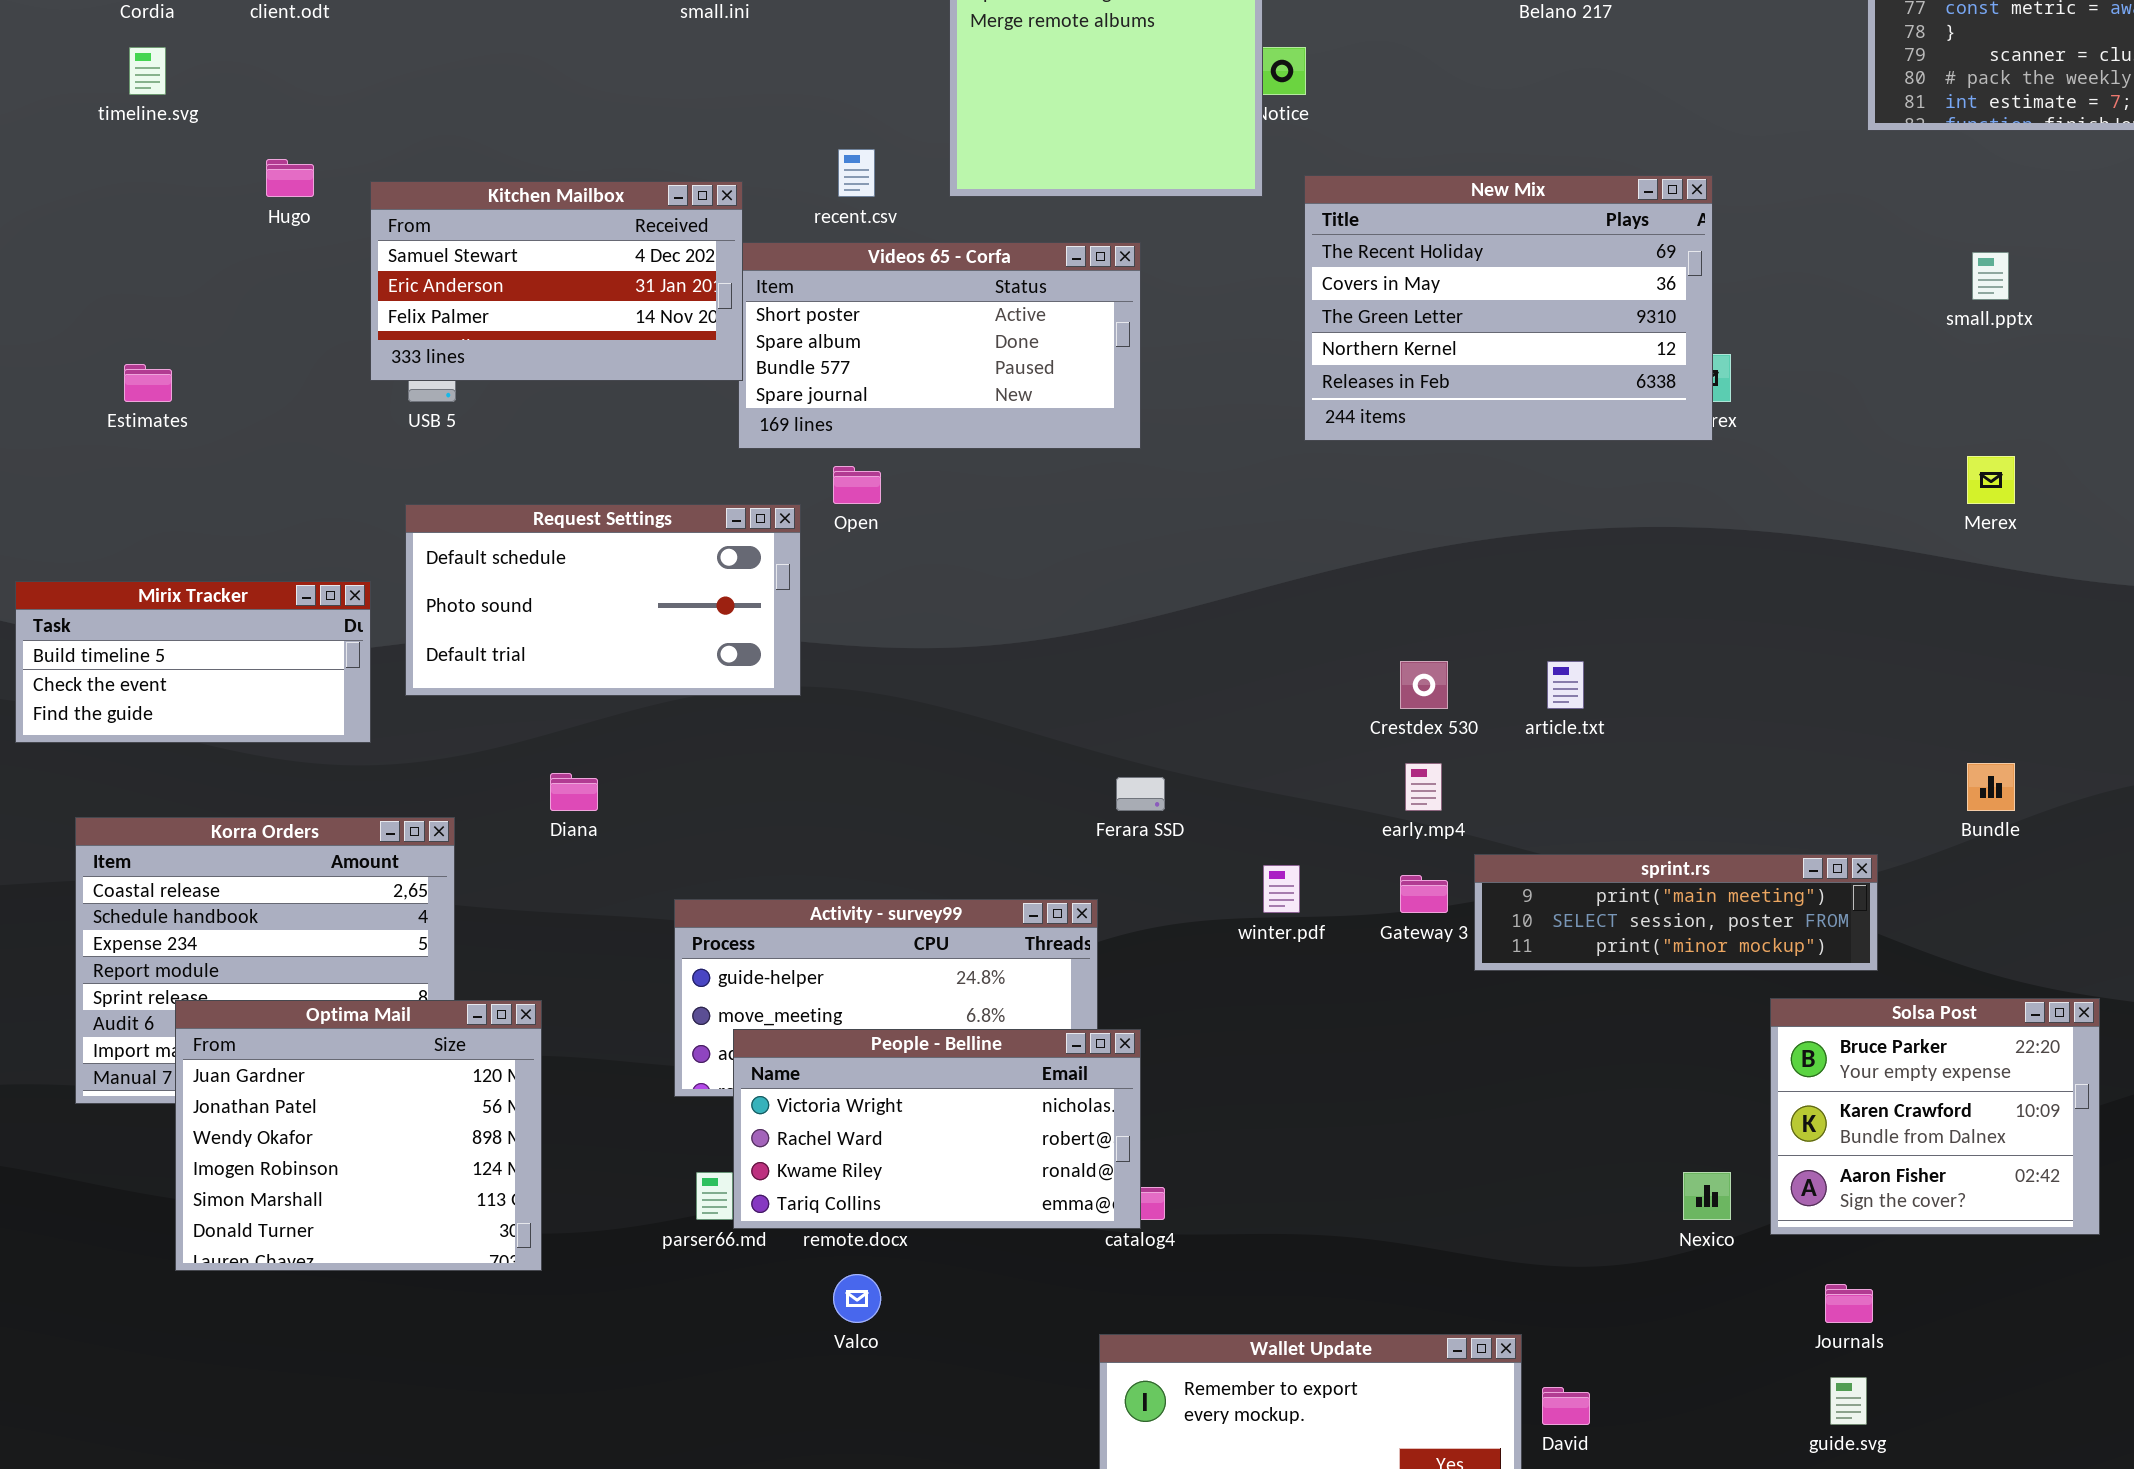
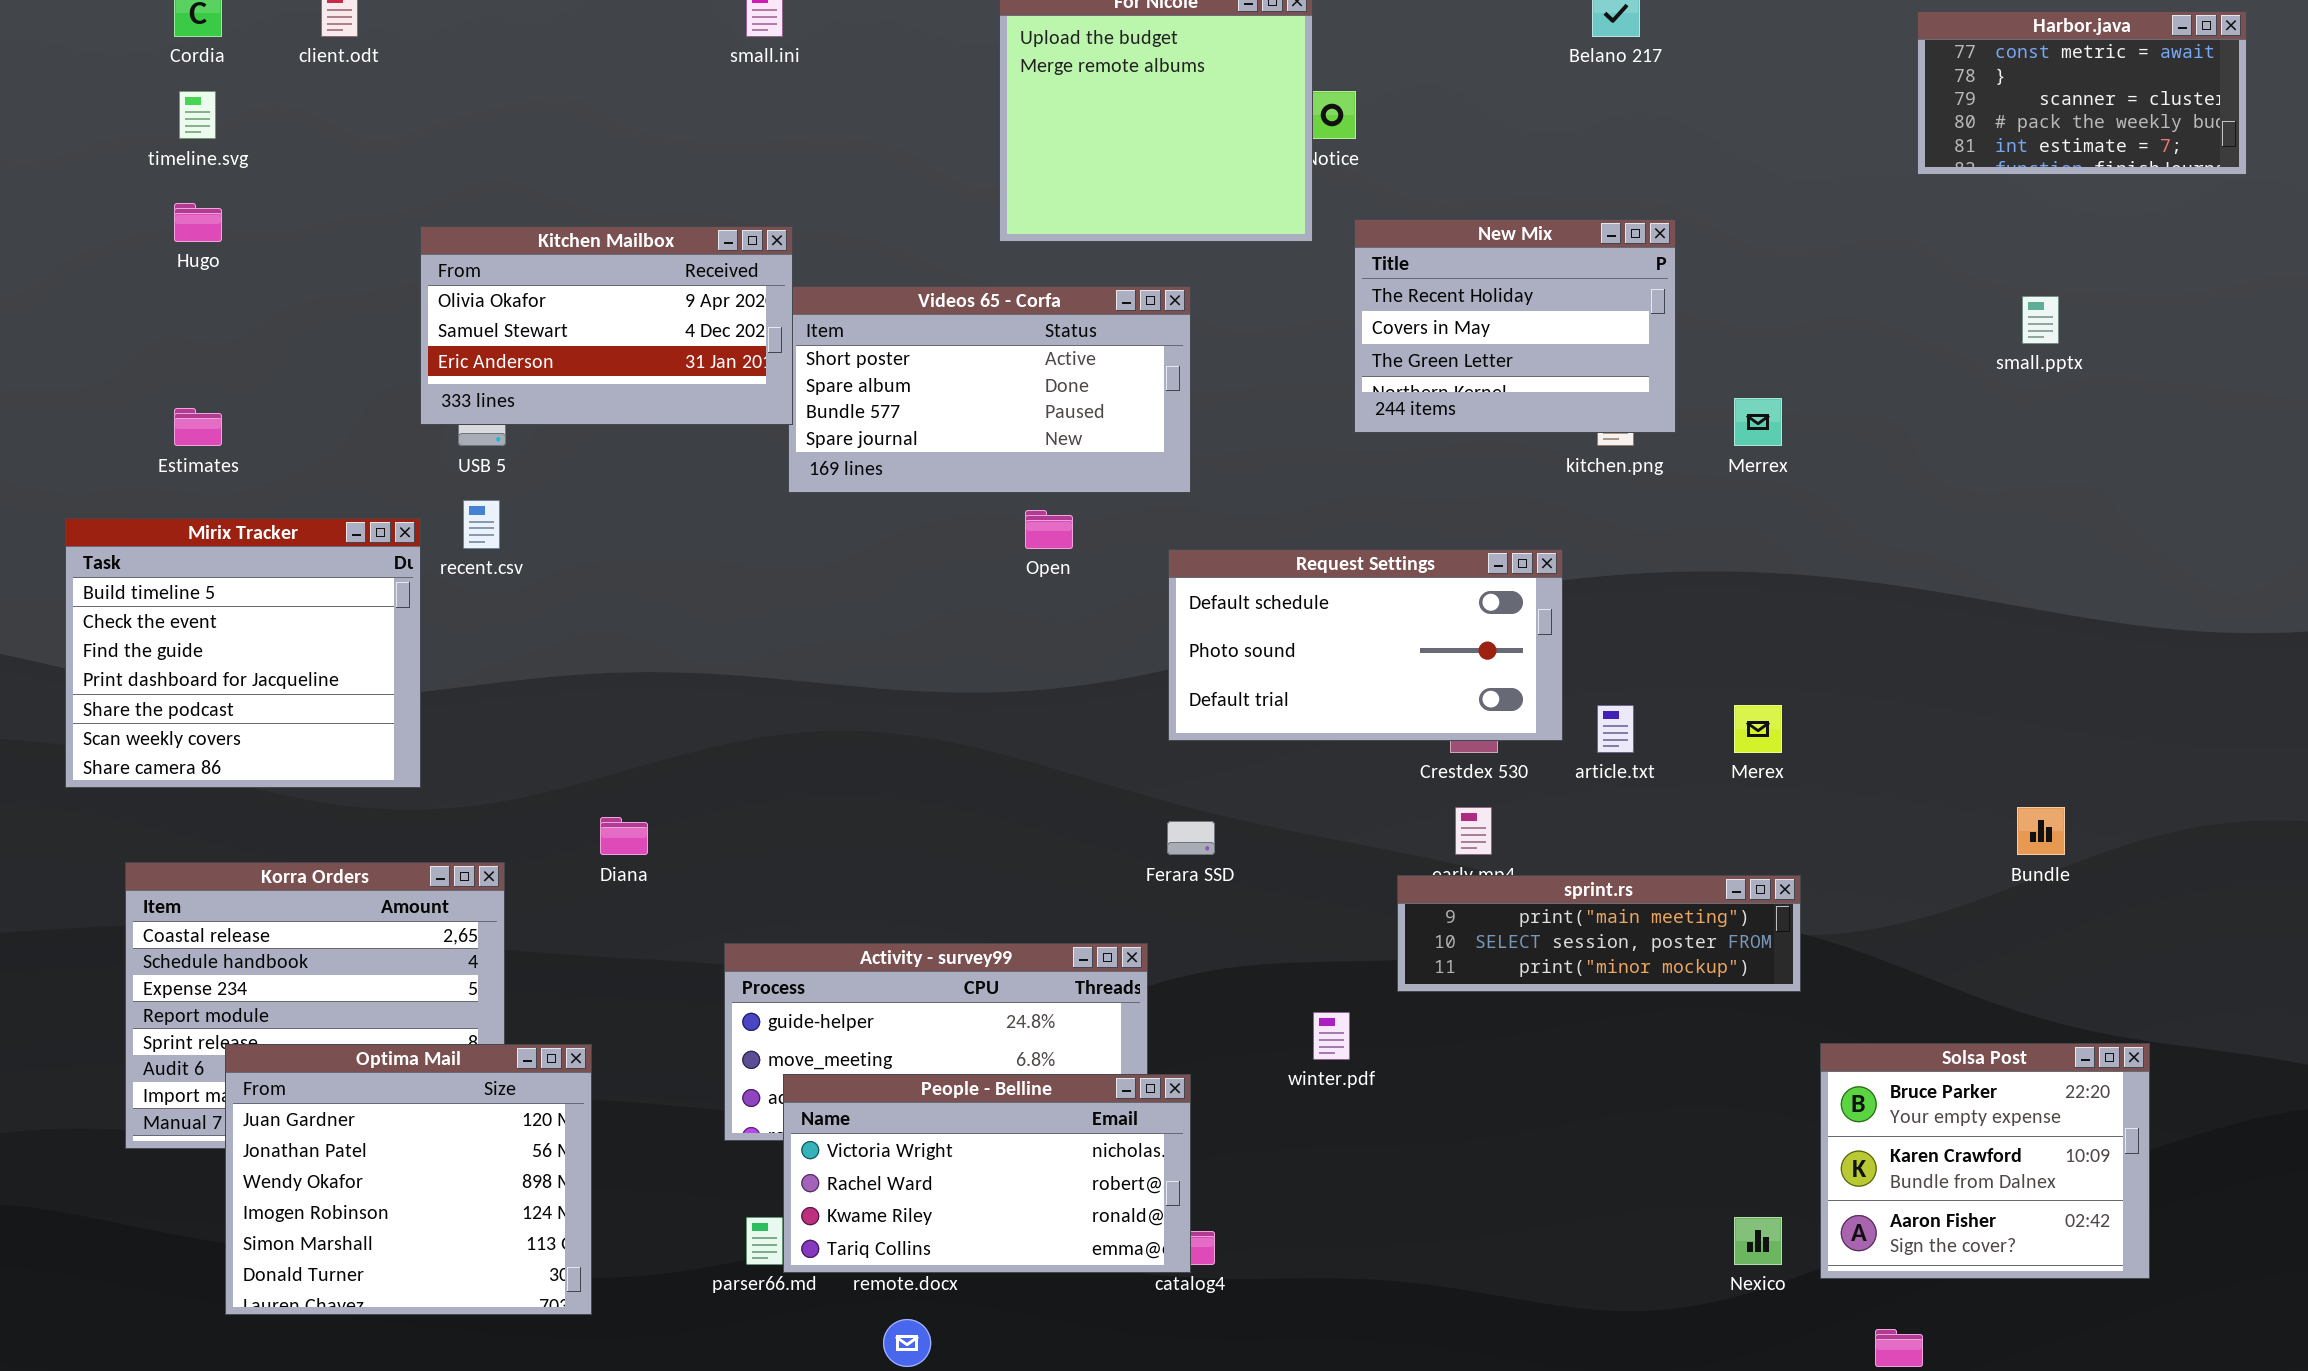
recent.csv: [838,149,875,197] -> [463,500,500,549], moved
Hugo: [266,159,314,197] -> [174,203,222,242], moved
New Mix: [1304,175,1713,441] -> [1354,219,1676,433], resized
Kitchen Mailbox: [370,181,743,381] -> [420,226,793,425], scrolled up 1 row
Merex: [1967,456,2015,504] -> [1734,705,1782,753], moved
Open: [833,466,881,504] -> [1025,510,1073,549], moved
Request Settings: [405,504,801,696] -> [1168,549,1563,741], moved
Mirix Tracker: [15,581,371,743] -> [65,518,421,788], resized
sprint.rs: [1474,854,1878,971] -> [1397,875,1801,992], moved
winter.pdf: [1263,865,1300,913] -> [1313,1012,1350,1060], moved

